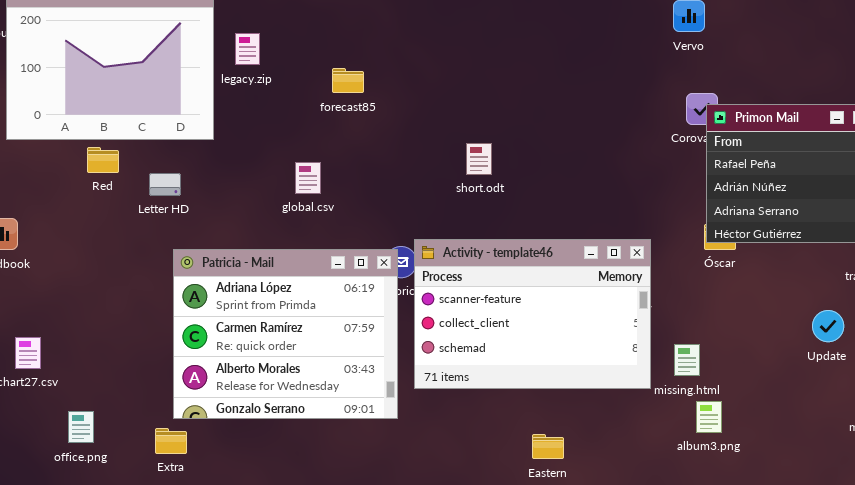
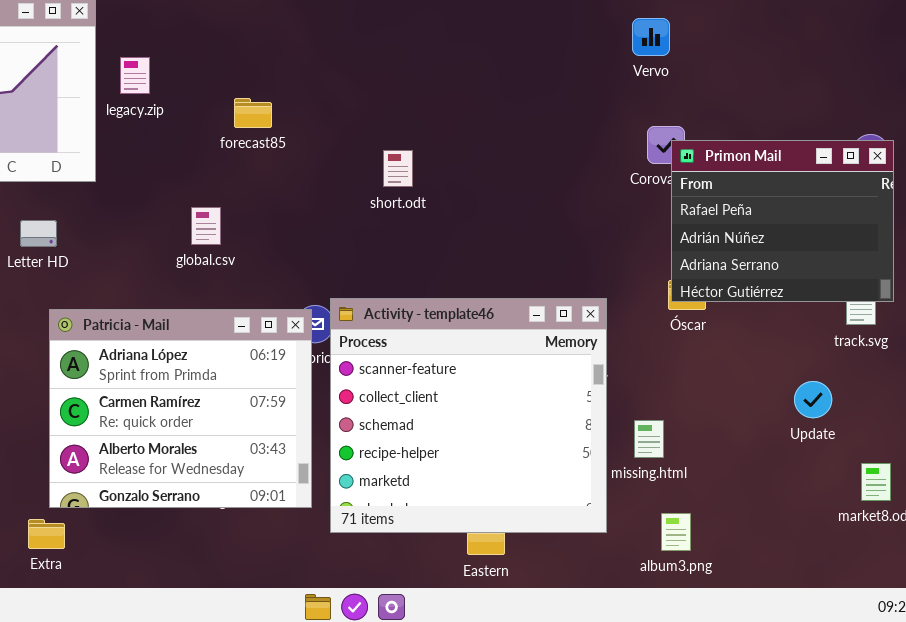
short.odt: [466,143,492,175] -> [383,150,413,187], moved
Activity - template46: [414,239,651,389] -> [330,298,607,533], resized
album3.png: [696,401,722,433] -> [661,513,691,551], moved

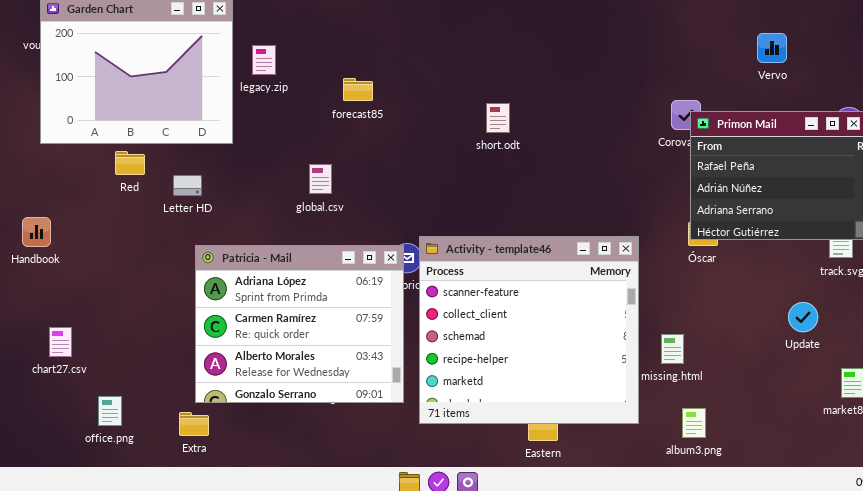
Vervo: [632,18,670,56] -> [757,33,787,63], moved
short.odt: [383,150,413,187] -> [486,103,510,133], moved

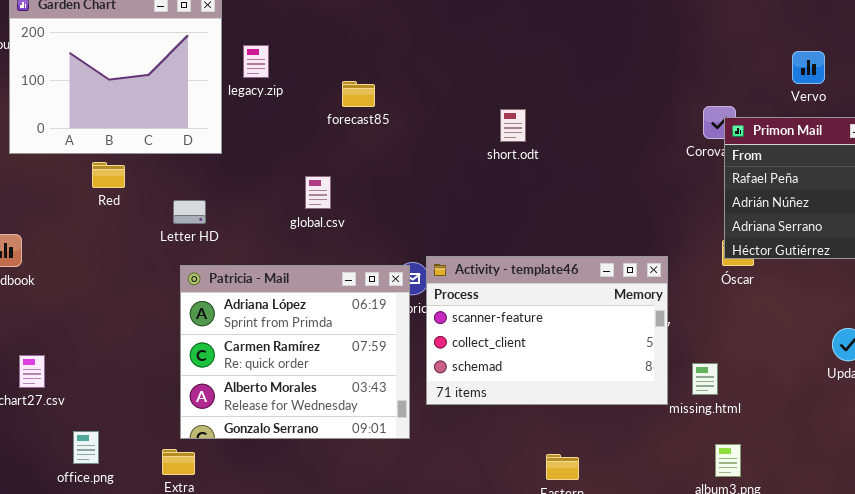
Vervo: [757,33,787,63] -> [792,51,825,84], moved
Letter HD: [173,175,202,196] -> [173,200,206,224], moved
Activity - template46: [419,236,639,424] -> [426,256,668,405], resized

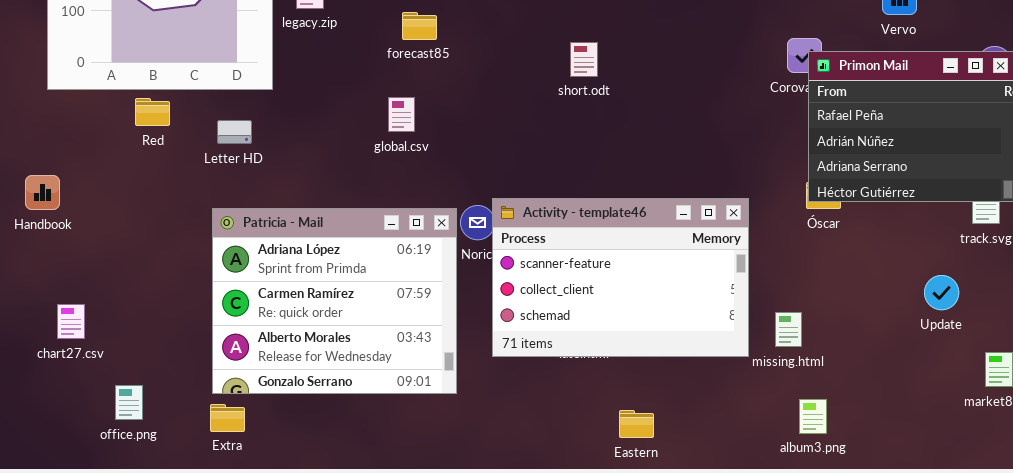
global.csv: [305,176,331,209] -> [388,97,415,132], moved
Letter HD: [173,200,206,224] -> [217,120,252,144], moved
Patricia - Mail: [180,265,410,439] -> [212,208,457,394], moved

